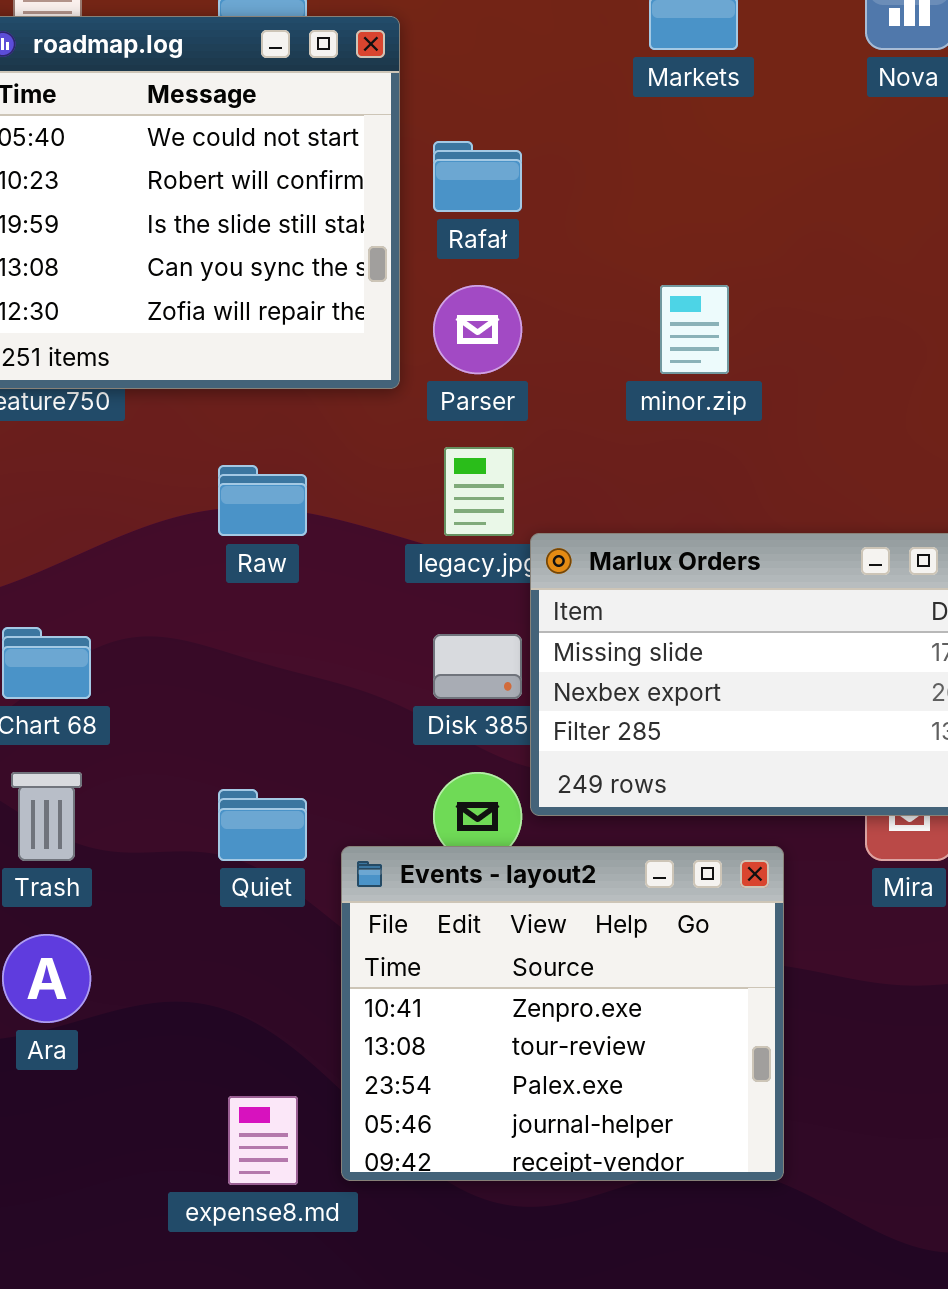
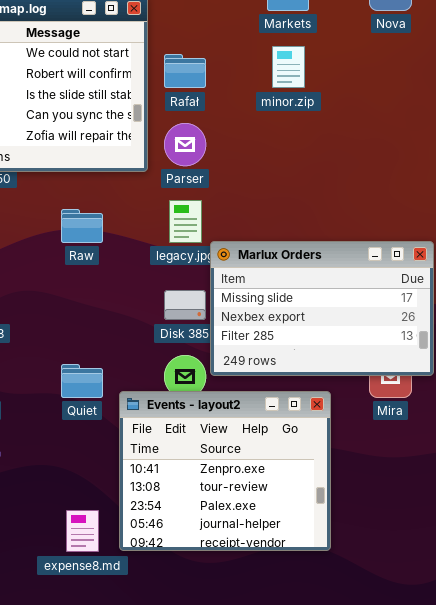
minor.zip: [660,285,729,374] -> [272,46,305,88], moved

